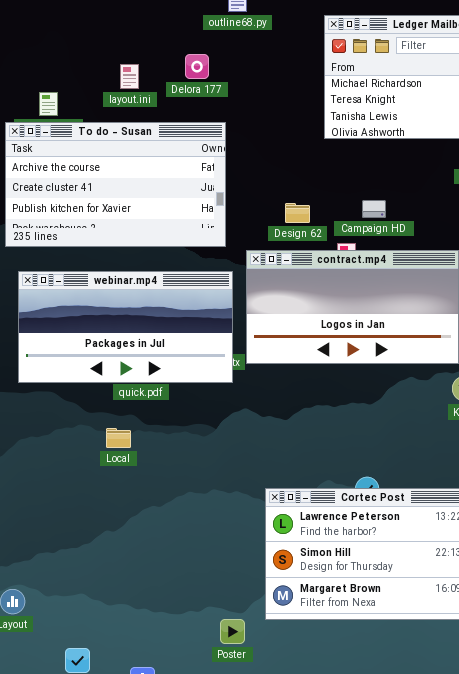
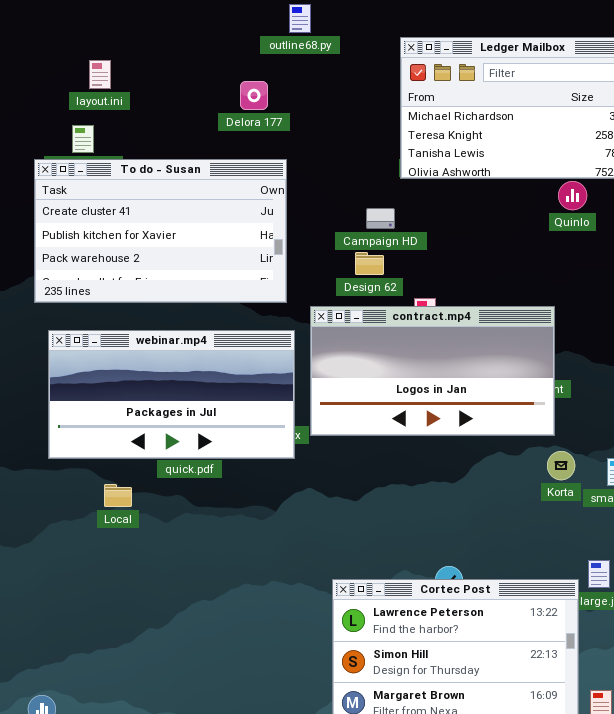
layout.ini: [120,64,139,89] -> [89,60,111,89], moved
To do - Susan: [5,122,226,247] -> [34,159,287,303], scrolled down 1 row
Campaign HD: [362,200,386,218] -> [366,208,395,229], moved
Local: [106,428,131,448] -> [104,484,132,507], moved

